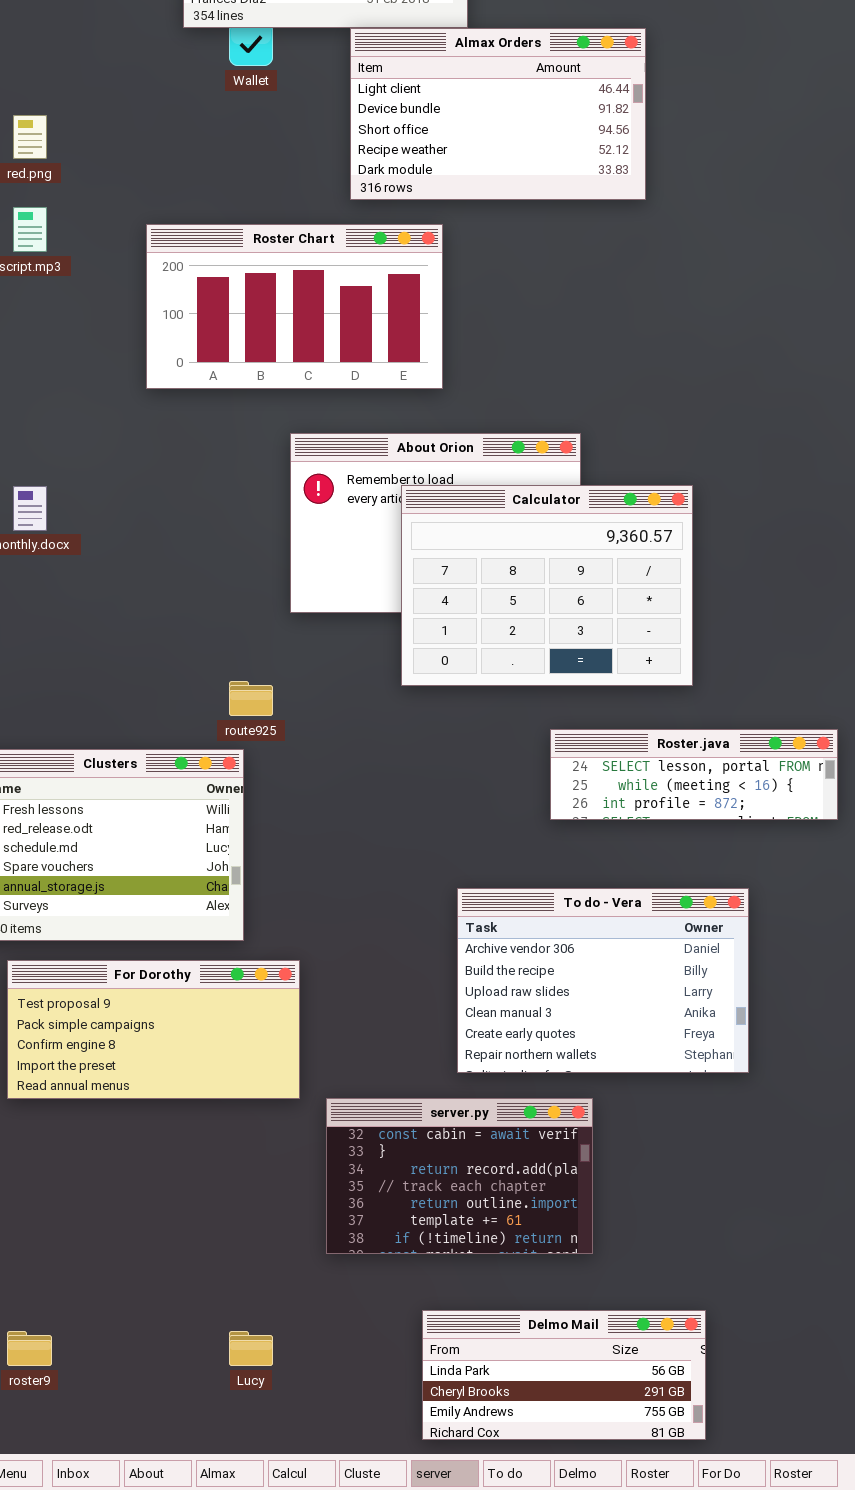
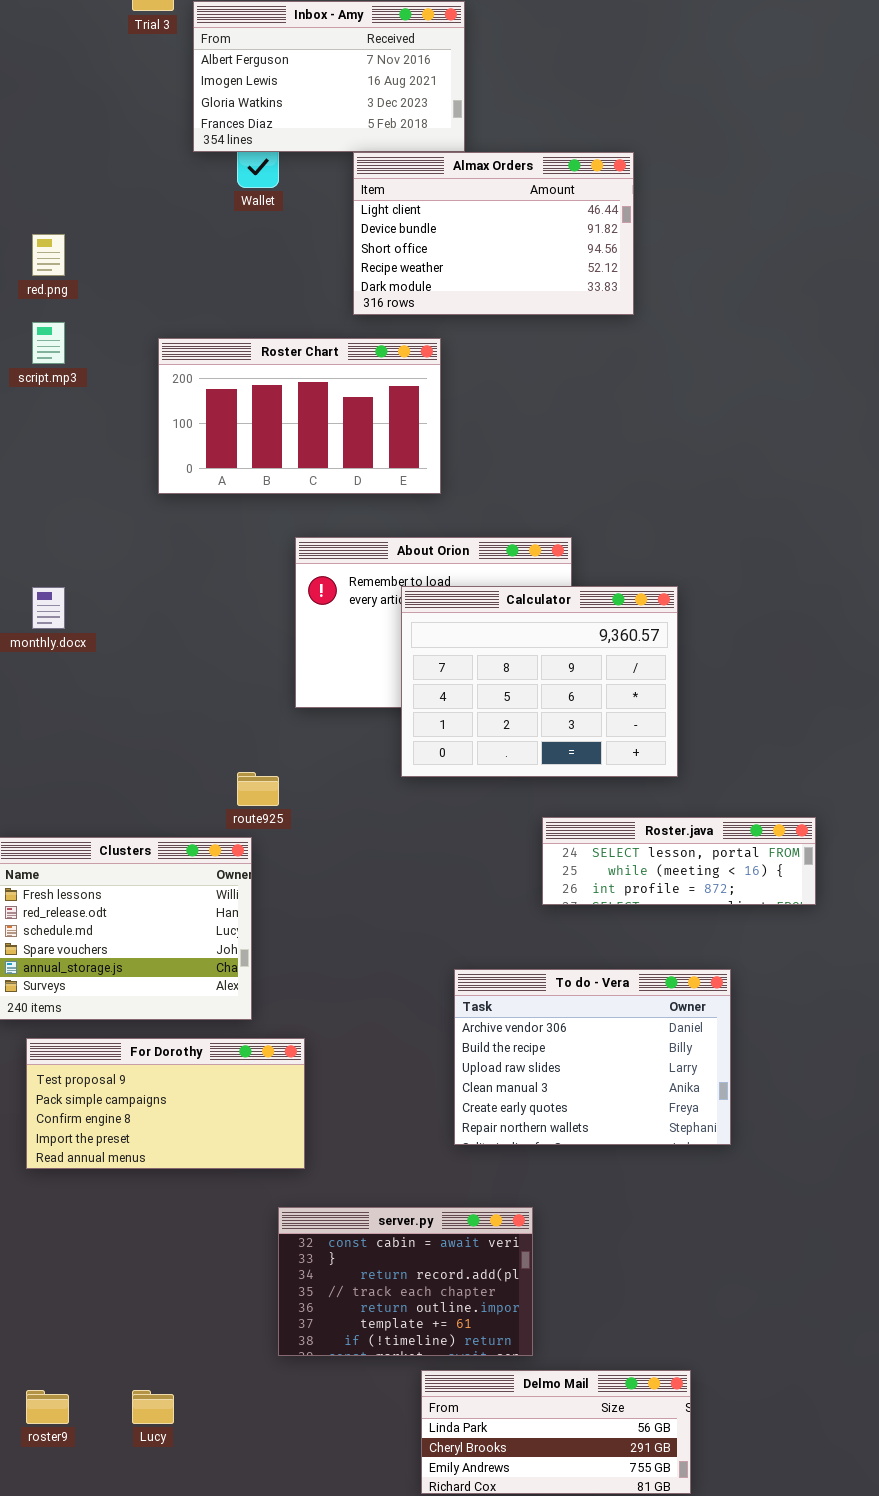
server.py: [326,1098,593,1254] -> [278,1207,533,1356], moved
Lucy: [229,1331,273,1366] -> [132,1390,174,1424], moved

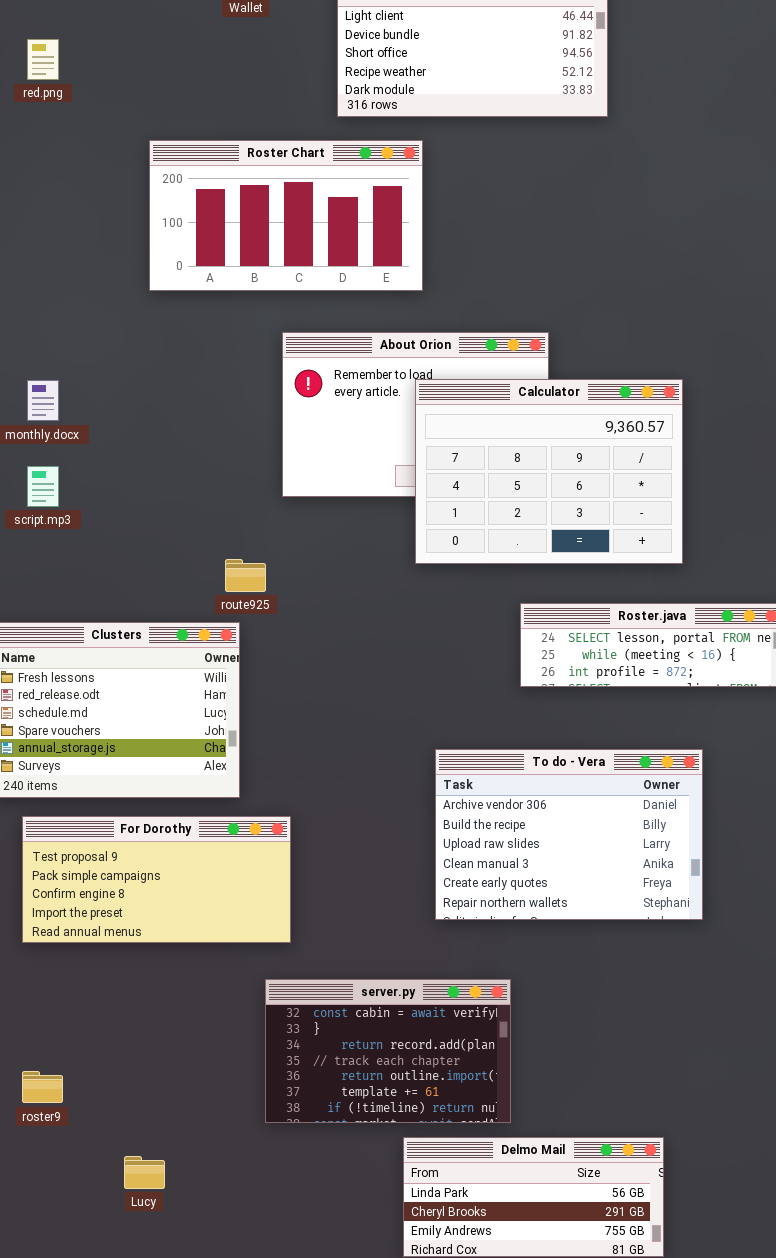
script.mp3: [32,322,65,364] -> [27,466,59,507], moved
Calculator: [401,586,678,777] -> [415,379,683,564], moved
roster9: [26,1390,69,1424] -> [22,1071,63,1103], moved

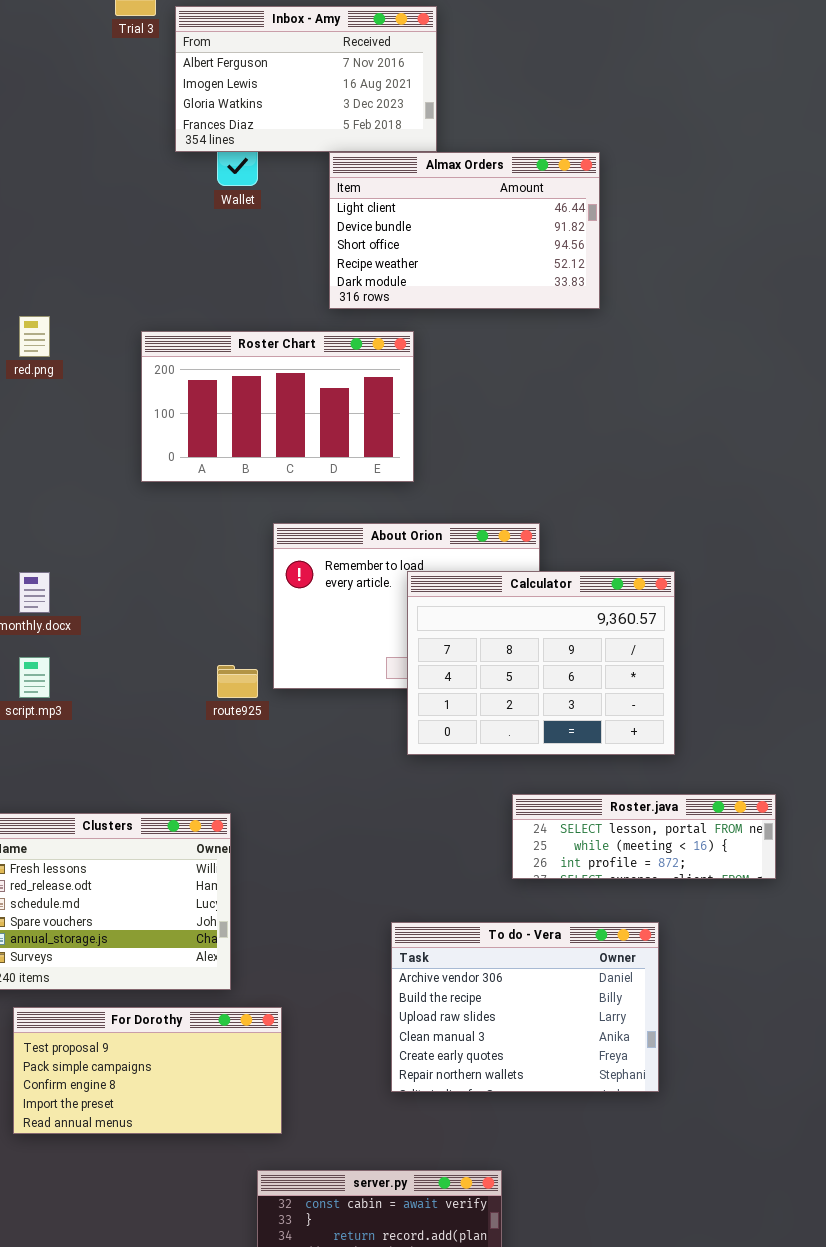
red.png: [27,39,59,80] -> [19,316,50,357], moved
route925: [225,559,266,592] -> [217,665,258,698], moved
To do - Vera: [435,749,703,920] -> [391,922,659,1092], moved

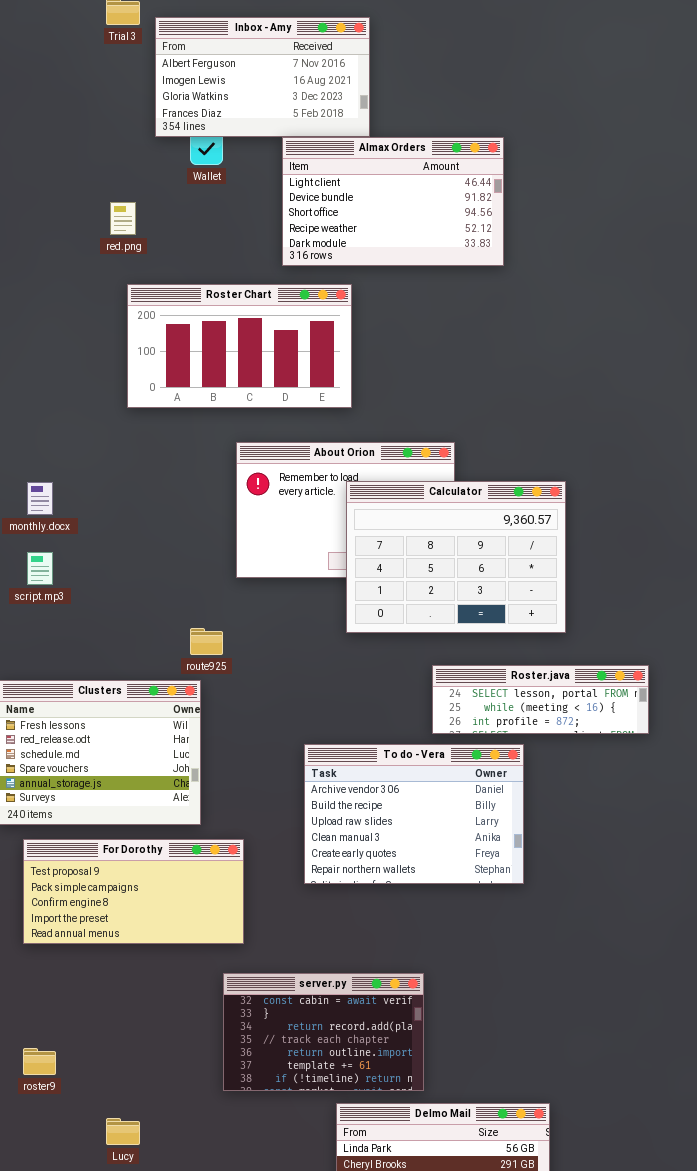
red.png: [19,316,50,357] -> [110,202,136,235], moved
route925: [217,665,258,698] -> [190,628,223,655], moved
To do - Vera: [391,922,659,1092] -> [304,744,524,884], moved

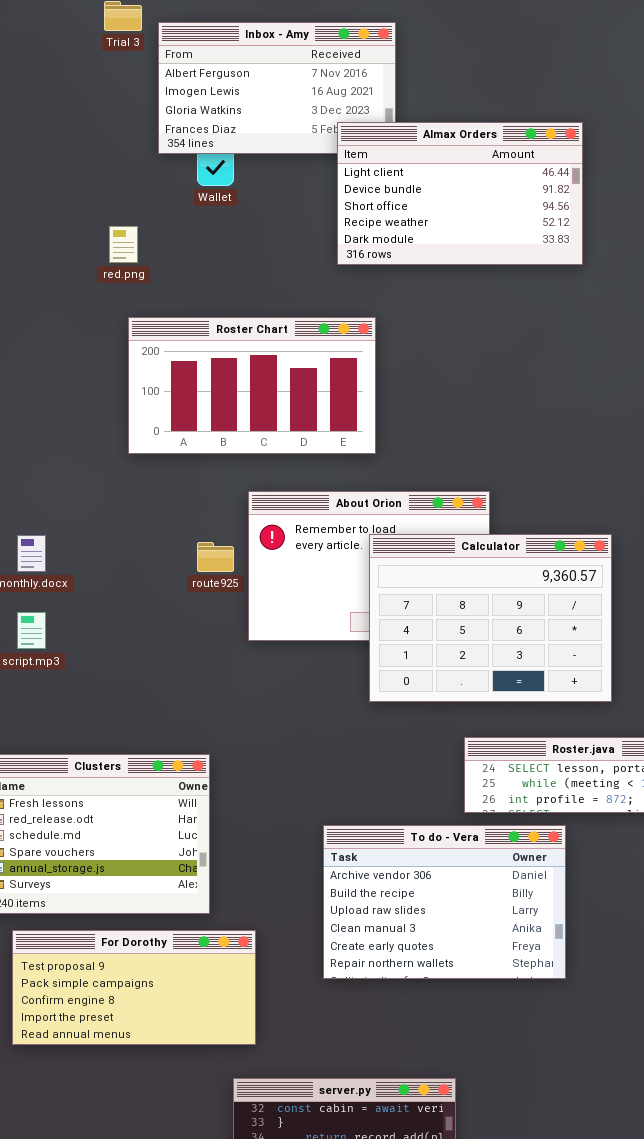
Almax Orders: [282,137,504,266] -> [337,122,583,265], moved
route925: [190,628,223,655] -> [197,542,234,572], moved

